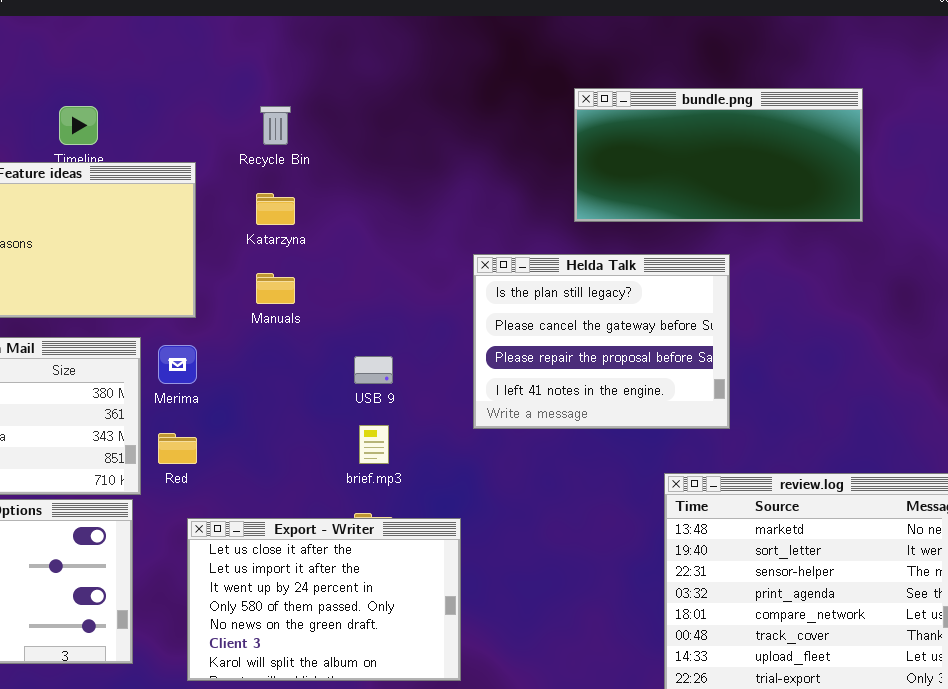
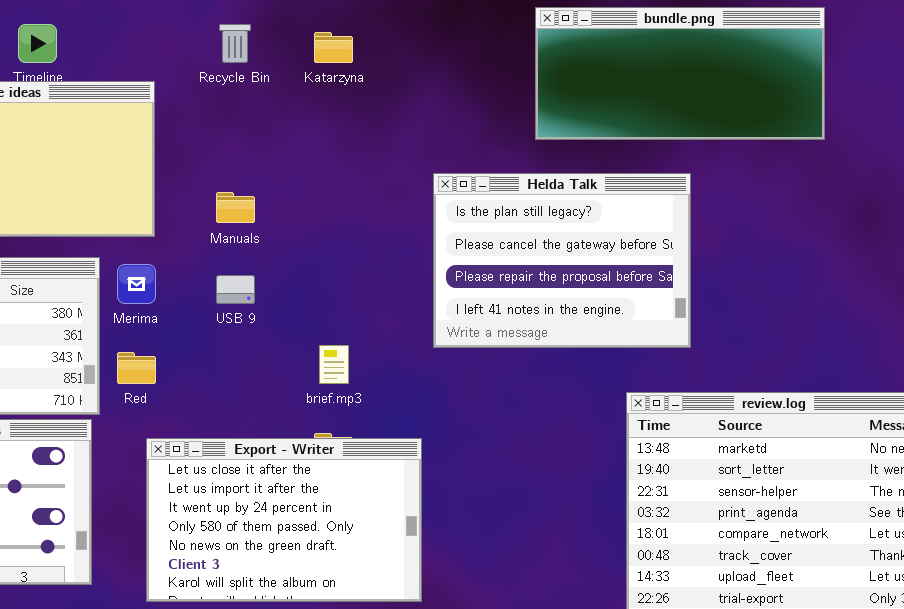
Katarzyna: [256,193,295,225] -> [314,32,353,63], moved
USB 9: [354,356,393,384] -> [216,275,255,304], moved

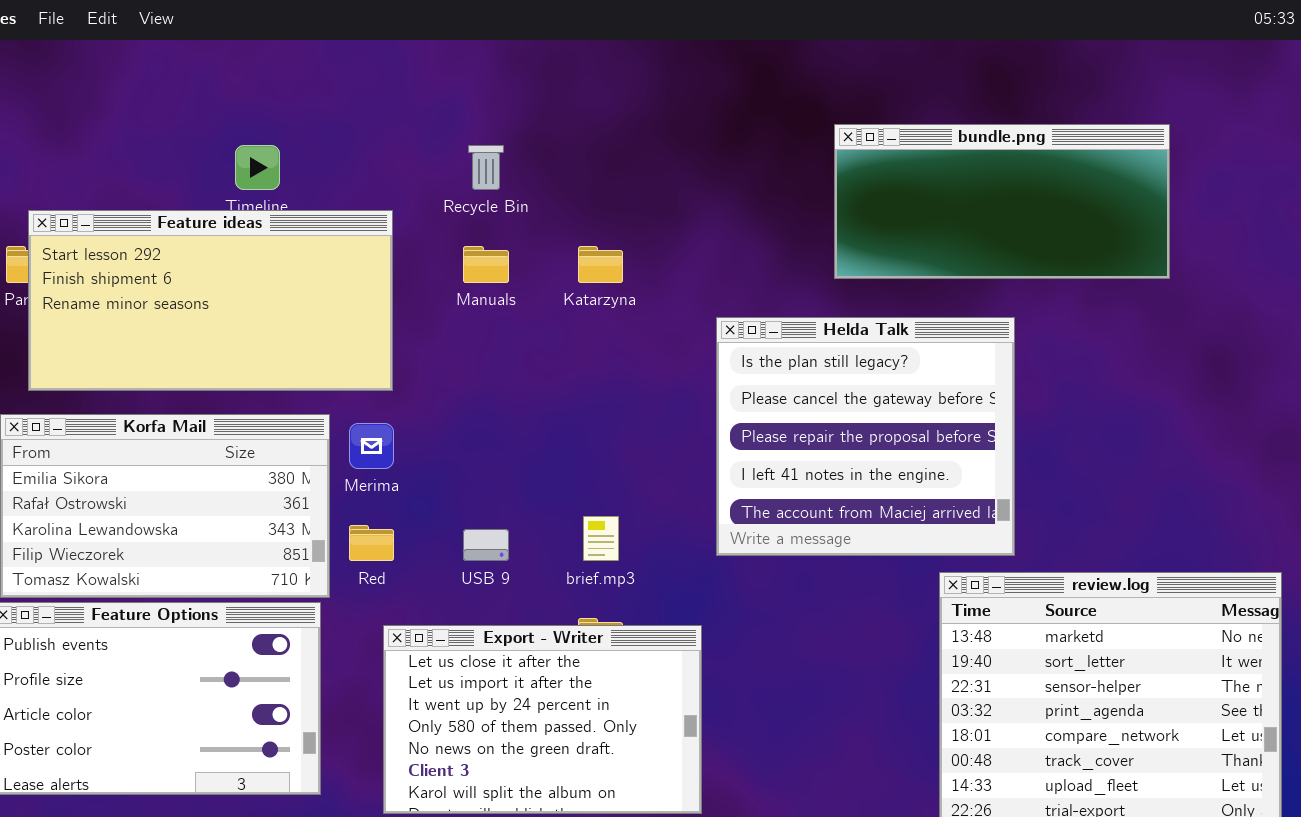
Katarzyna: [314,32,353,63] -> [578,246,623,283], moved
Helda Talk: [433,173,691,348] -> [716,317,1015,556], resized
Manuals: [216,192,255,223] -> [463,246,509,283], moved
USB 9: [216,275,255,304] -> [463,529,509,561], moved

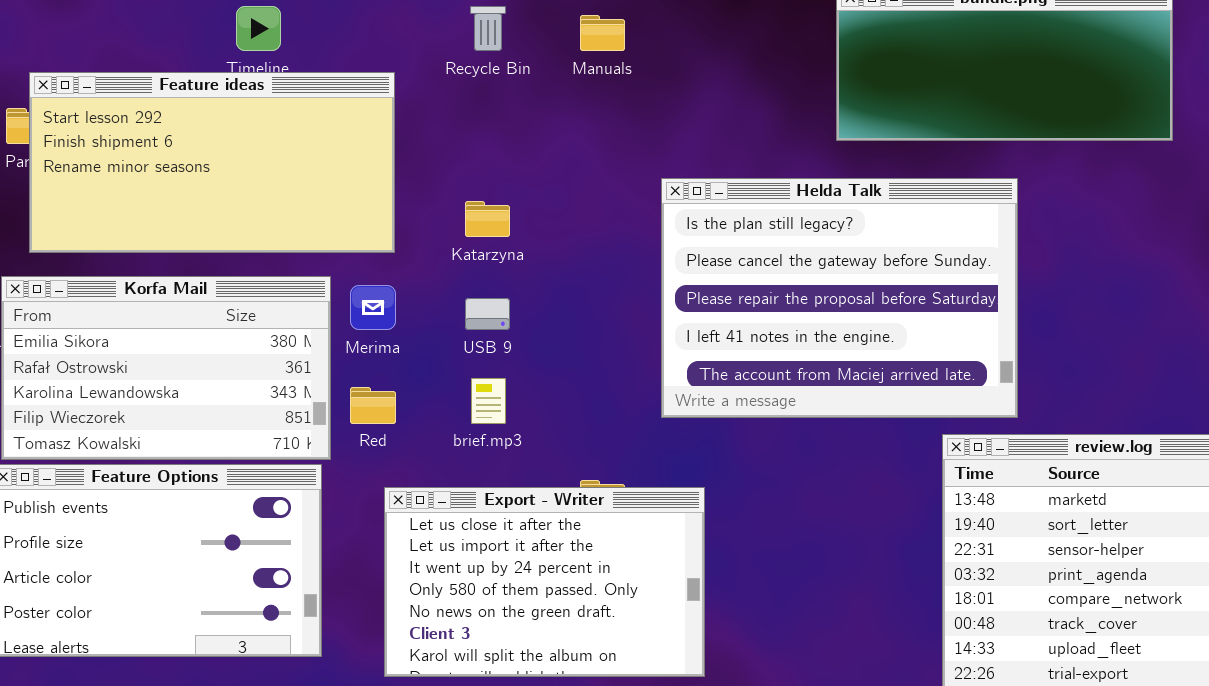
Manuals: [463,246,509,283] -> [580,15,625,51], moved
Katarzyna: [578,246,623,283] -> [465,201,510,237], moved
Helda Talk: [716,317,1015,556] -> [661,178,1018,418], resized
brief.mp3: [583,516,619,561] -> [471,378,506,424], moved
USB 9: [463,529,509,561] -> [465,298,510,330], moved

